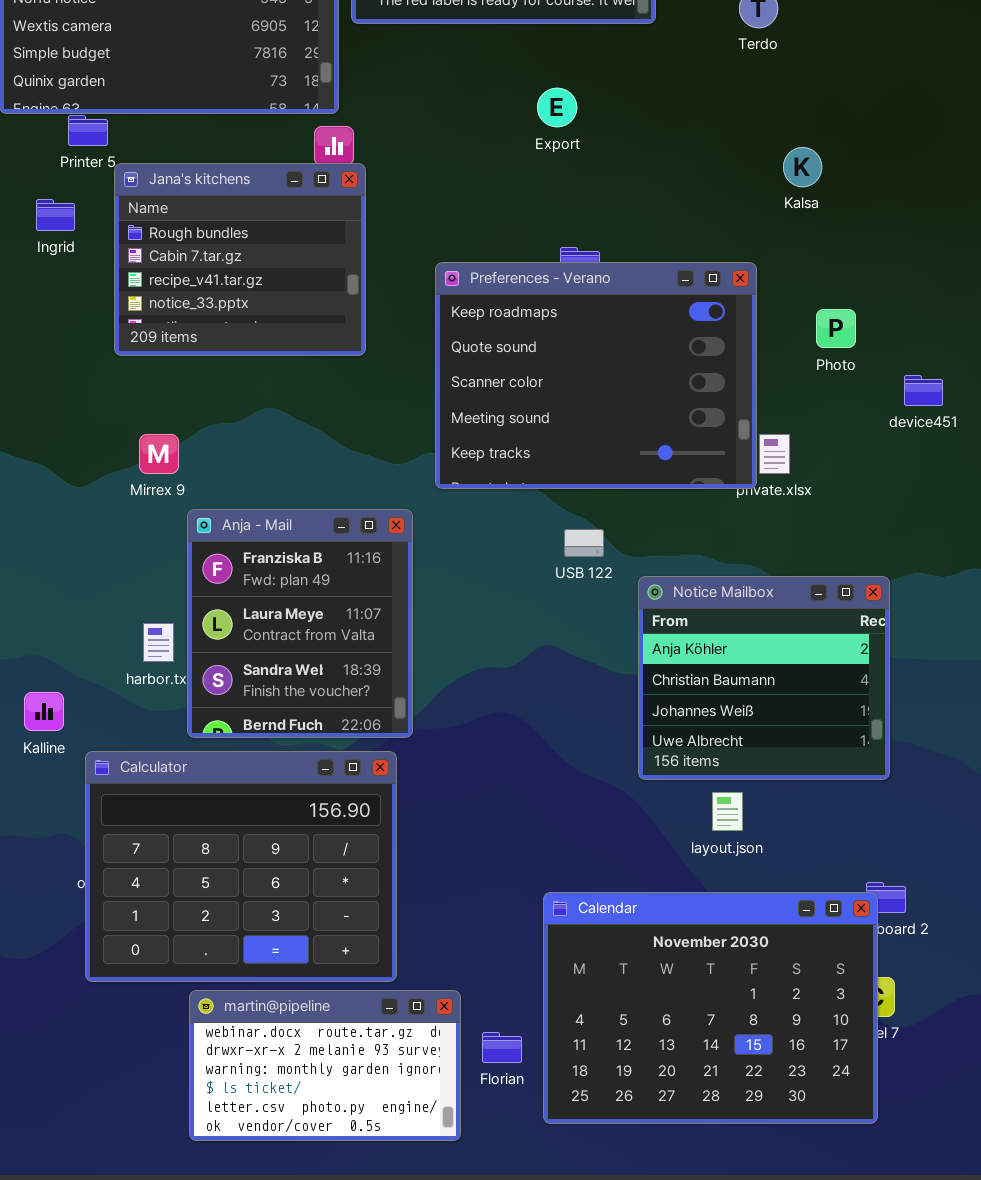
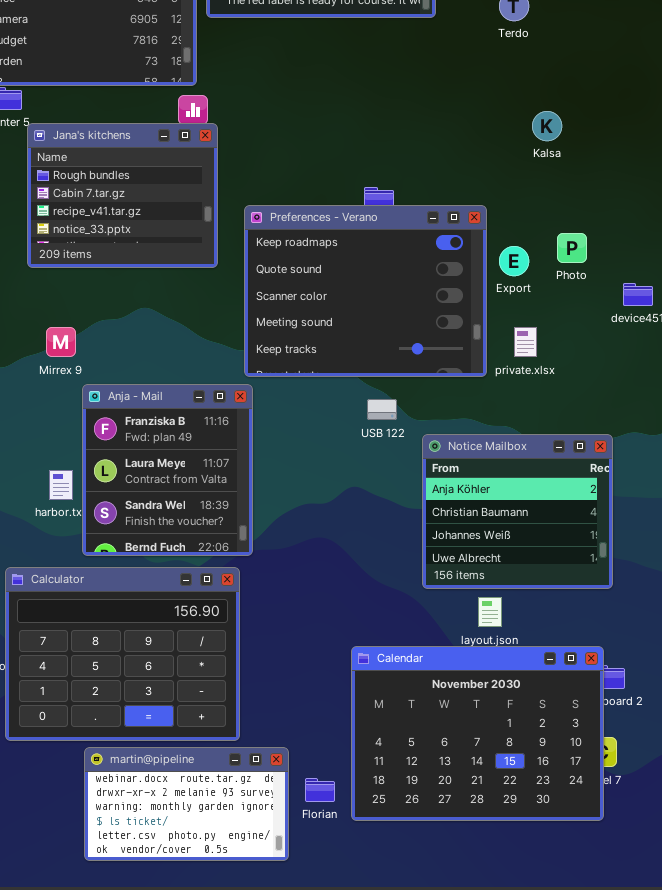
Export: [537,88,577,127] -> [499,246,529,276], moved
Preferences - Verano: [435,262,757,489] -> [244,205,487,377], moved
Calendar: [543,892,878,1124] -> [351,646,604,821], moved

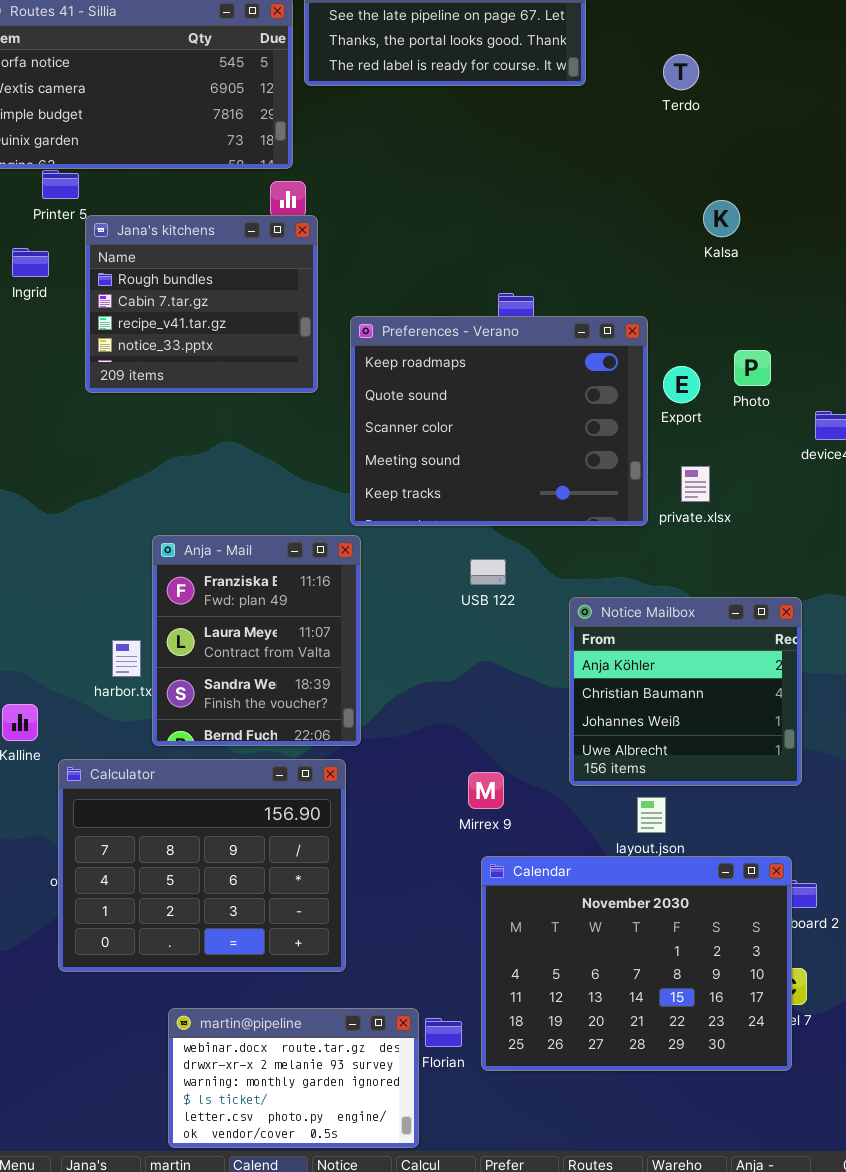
Mirrex 9: [46,327,76,357] -> [468,772,504,809], moved
USB 122: [367,399,397,420] -> [470,559,506,585], moved
martin@pipeline: [84,747,289,861] -> [168,1008,419,1148], moved

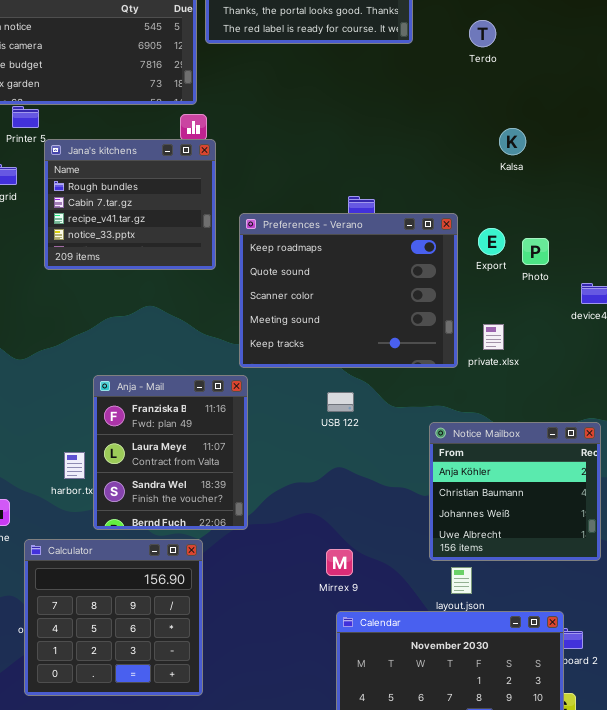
Export: [663,366,700,403] -> [478,228,505,255], moved
Notice Mailbox: [569,597,802,786] -> [429,422,601,561], moved
Calculator: [58,759,346,972] -> [24,539,203,696], resized

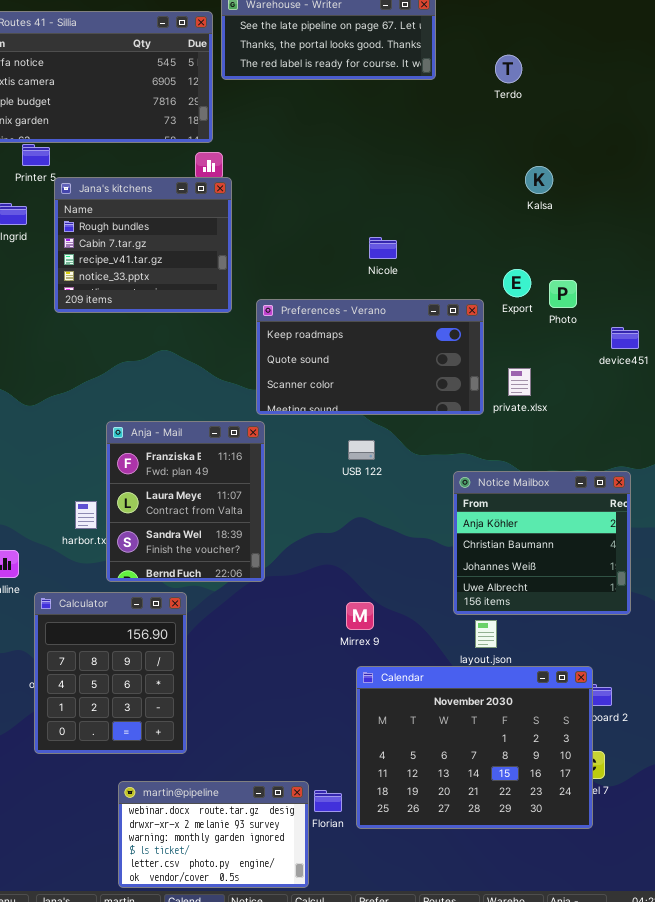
Preferences - Verano: [239,213,458,368] -> [256,299,484,415], resized
Calculator: [24,539,203,696] -> [34,592,187,754], resized

